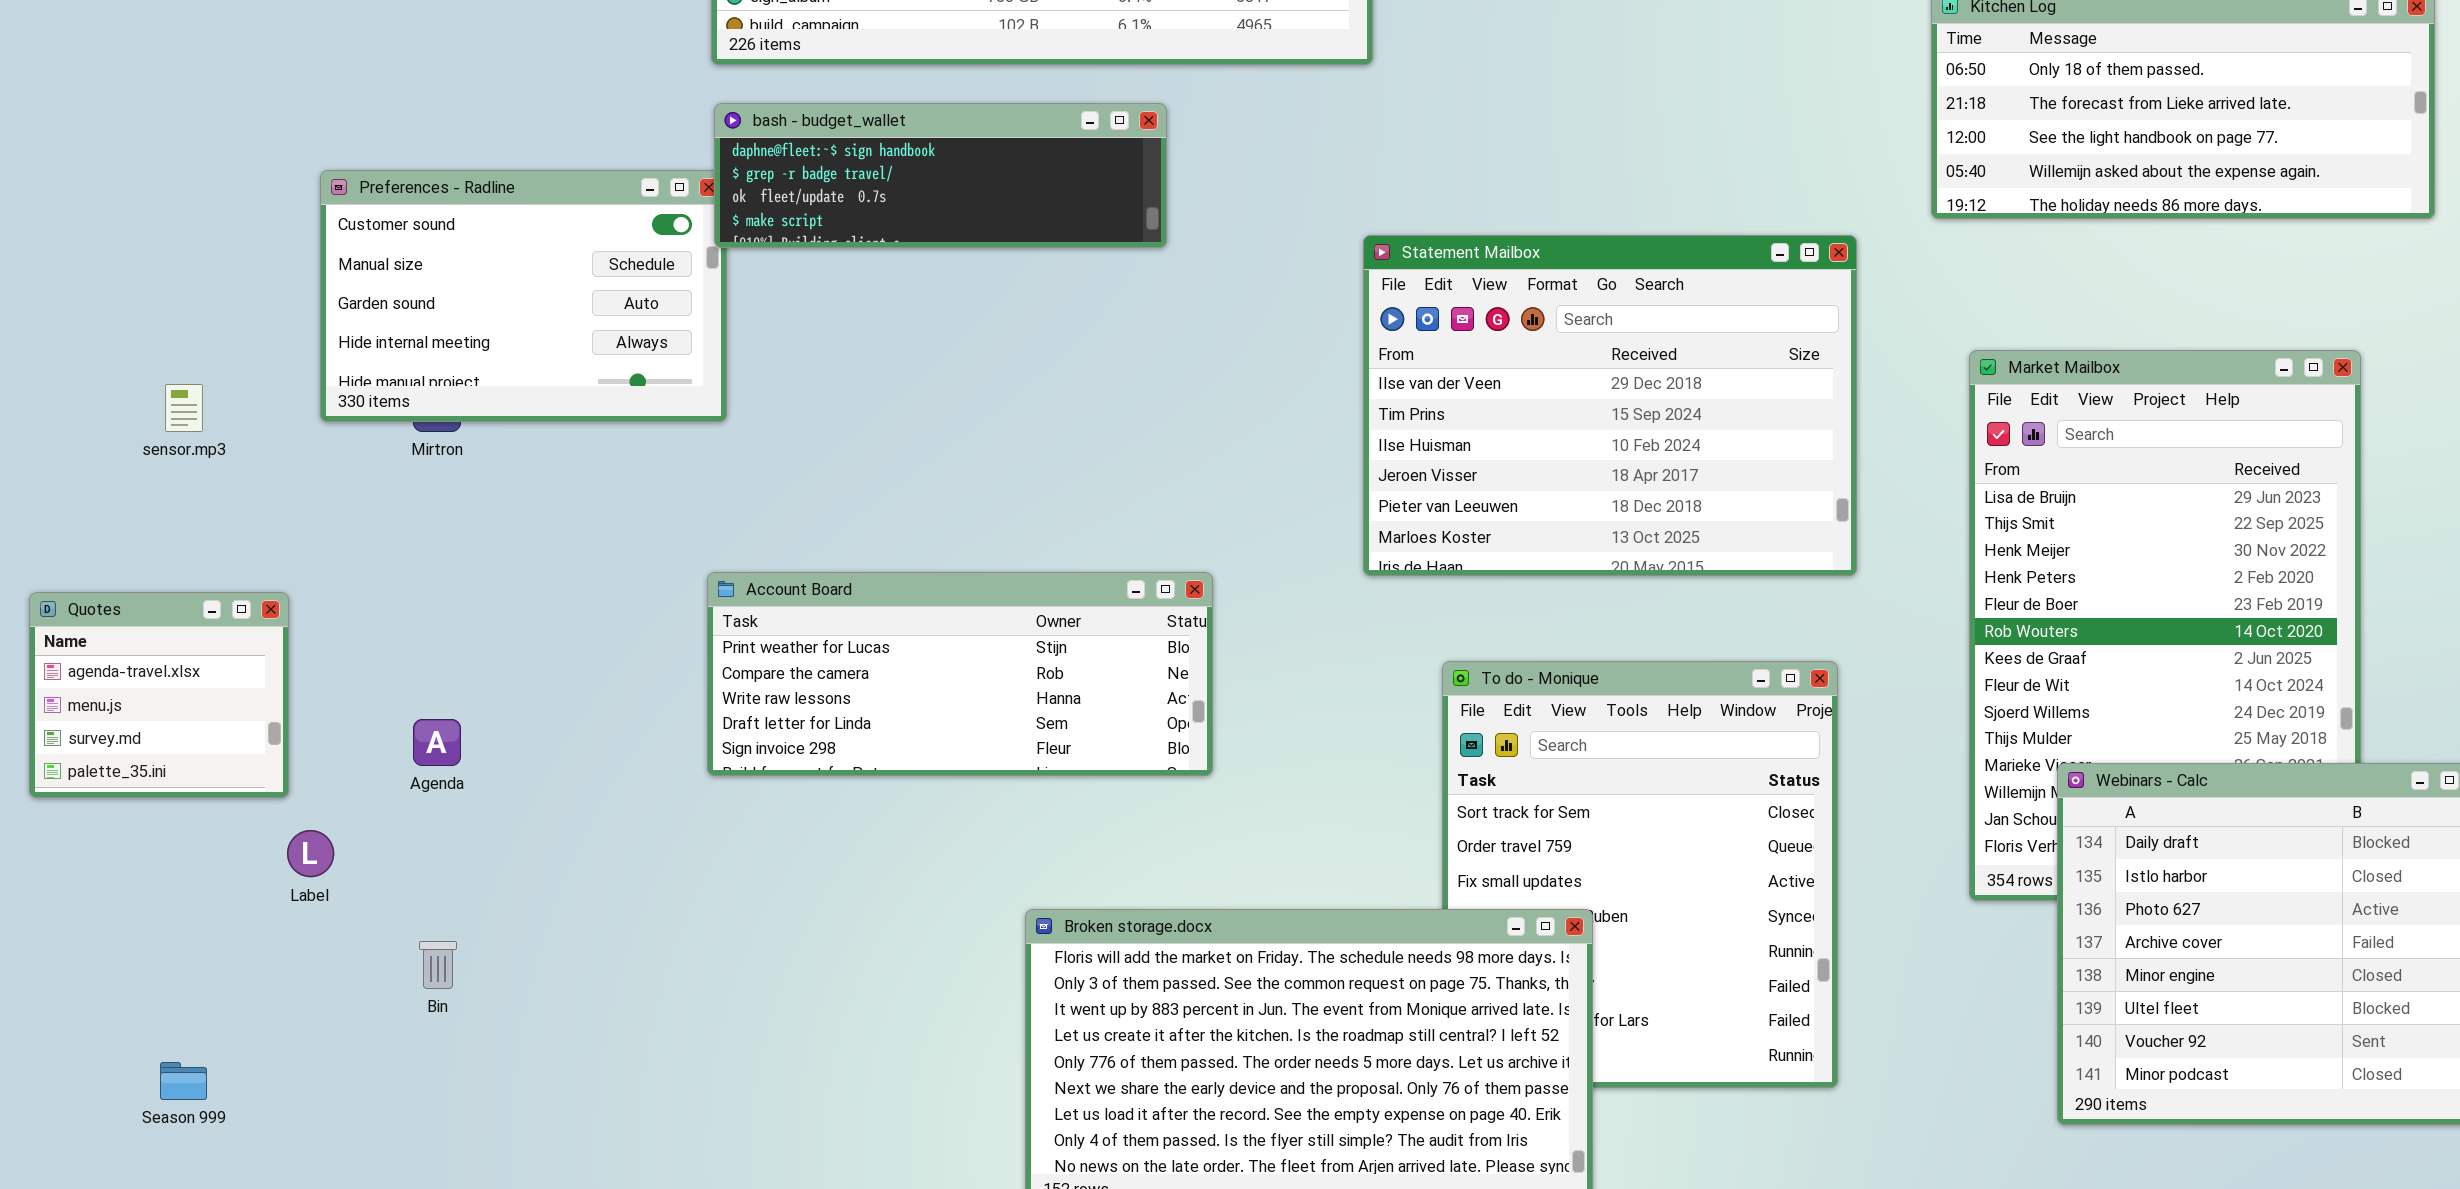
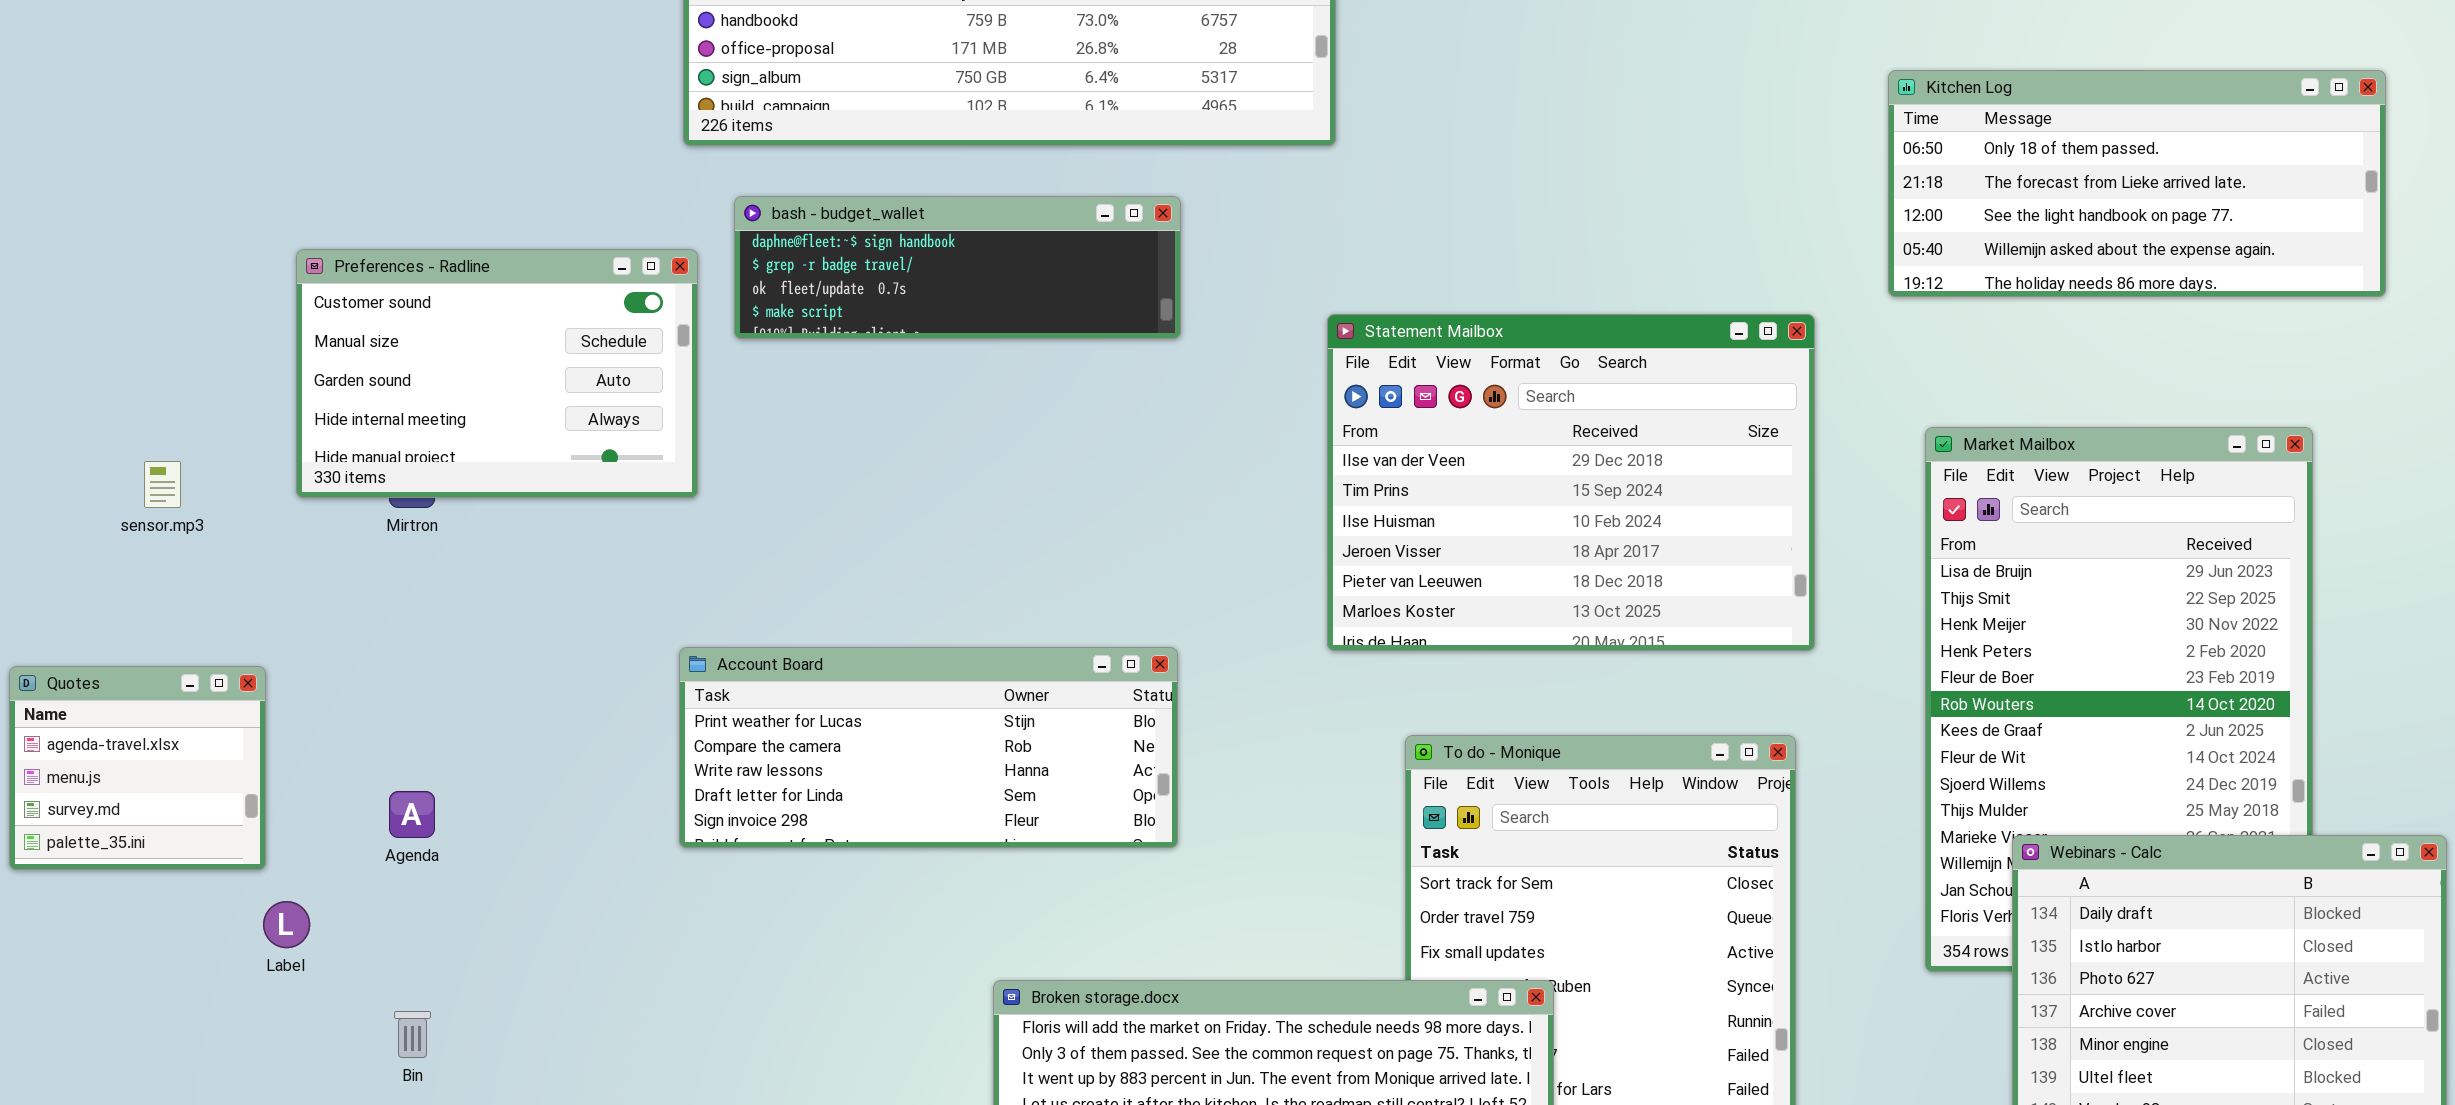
bash - budget_wallet: [714,103,1167,248] -> [734,196,1181,339], moved

